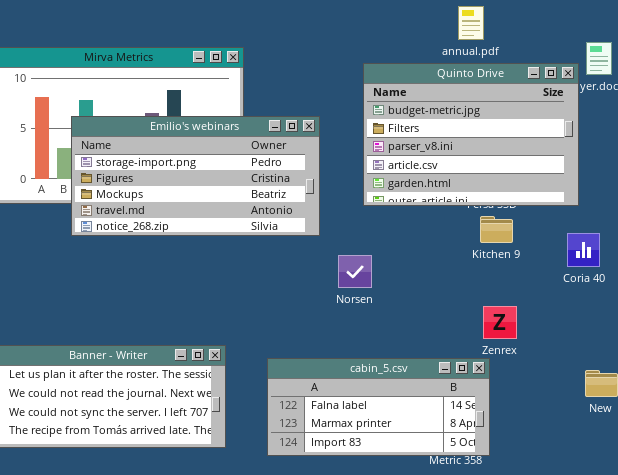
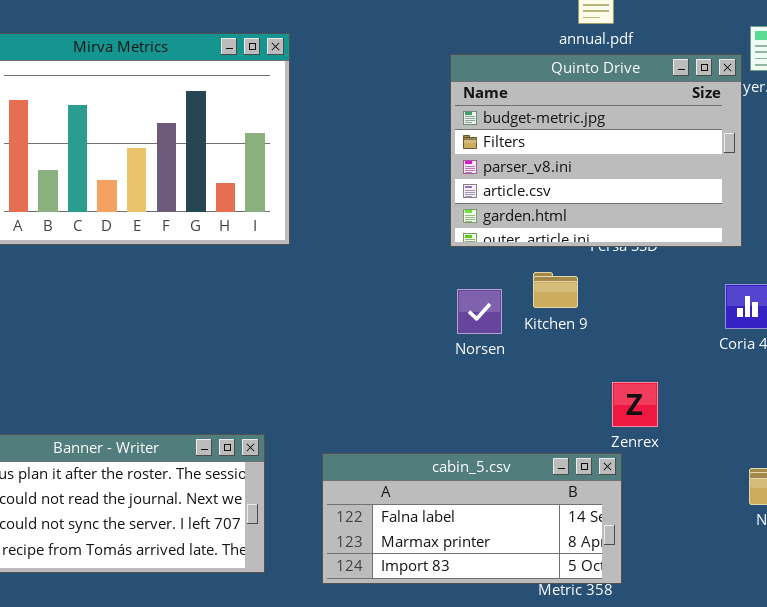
Emilio's webinars: [71,116,320,236] -> none, closed
Kitchen 9: [480,216,513,243] -> [533,272,578,308], moved
Norsen: [338,255,372,288] -> [457,289,502,334], moved

